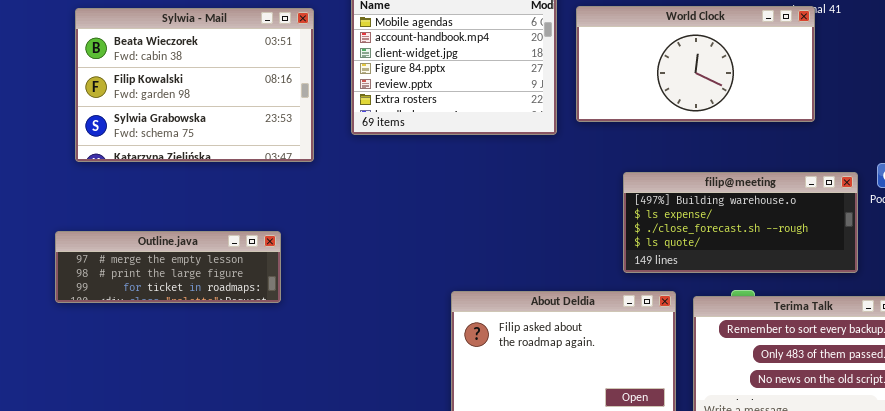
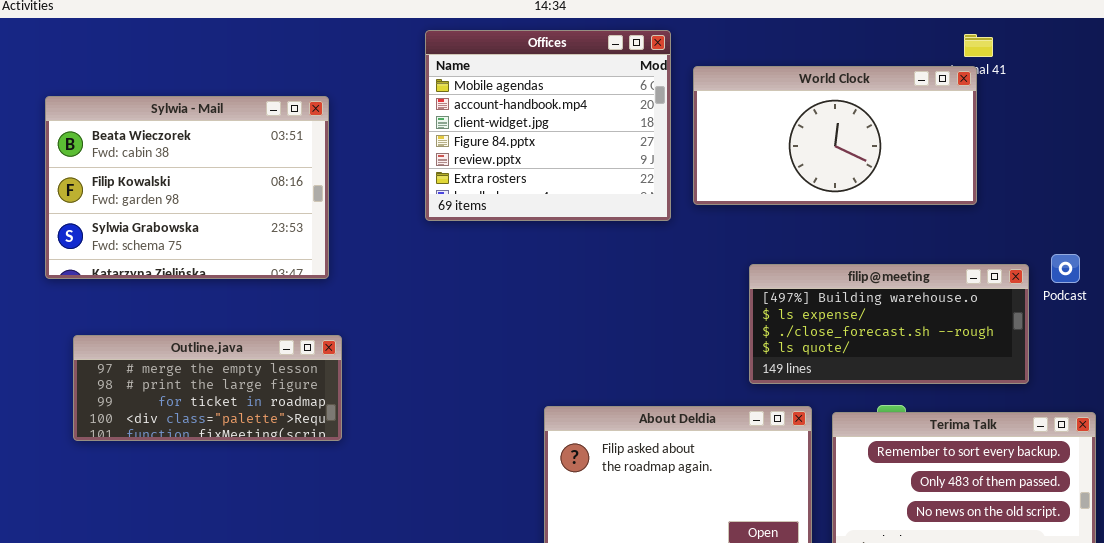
Sylwia - Mail: [75,8,314,162] -> [45,96,329,279], moved
Outline.java: [55,231,281,303] -> [73,335,342,441], resized

